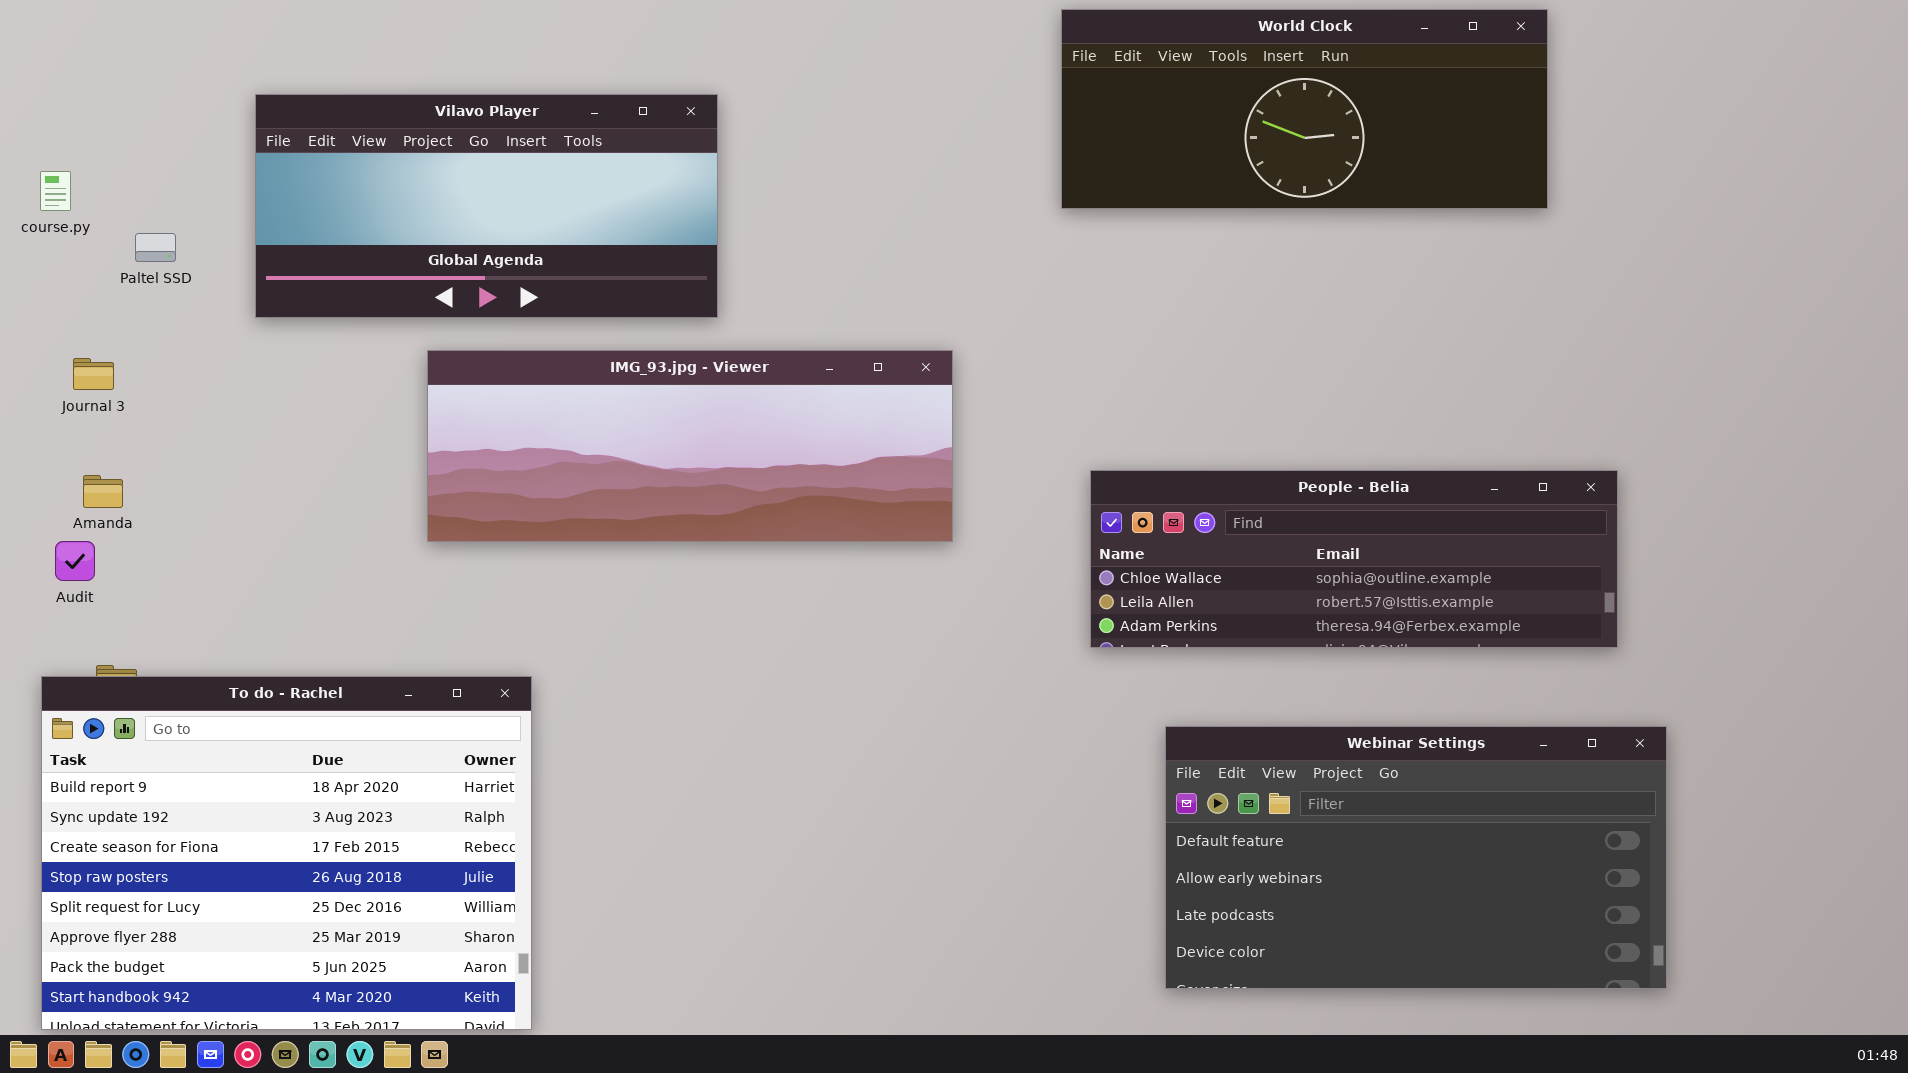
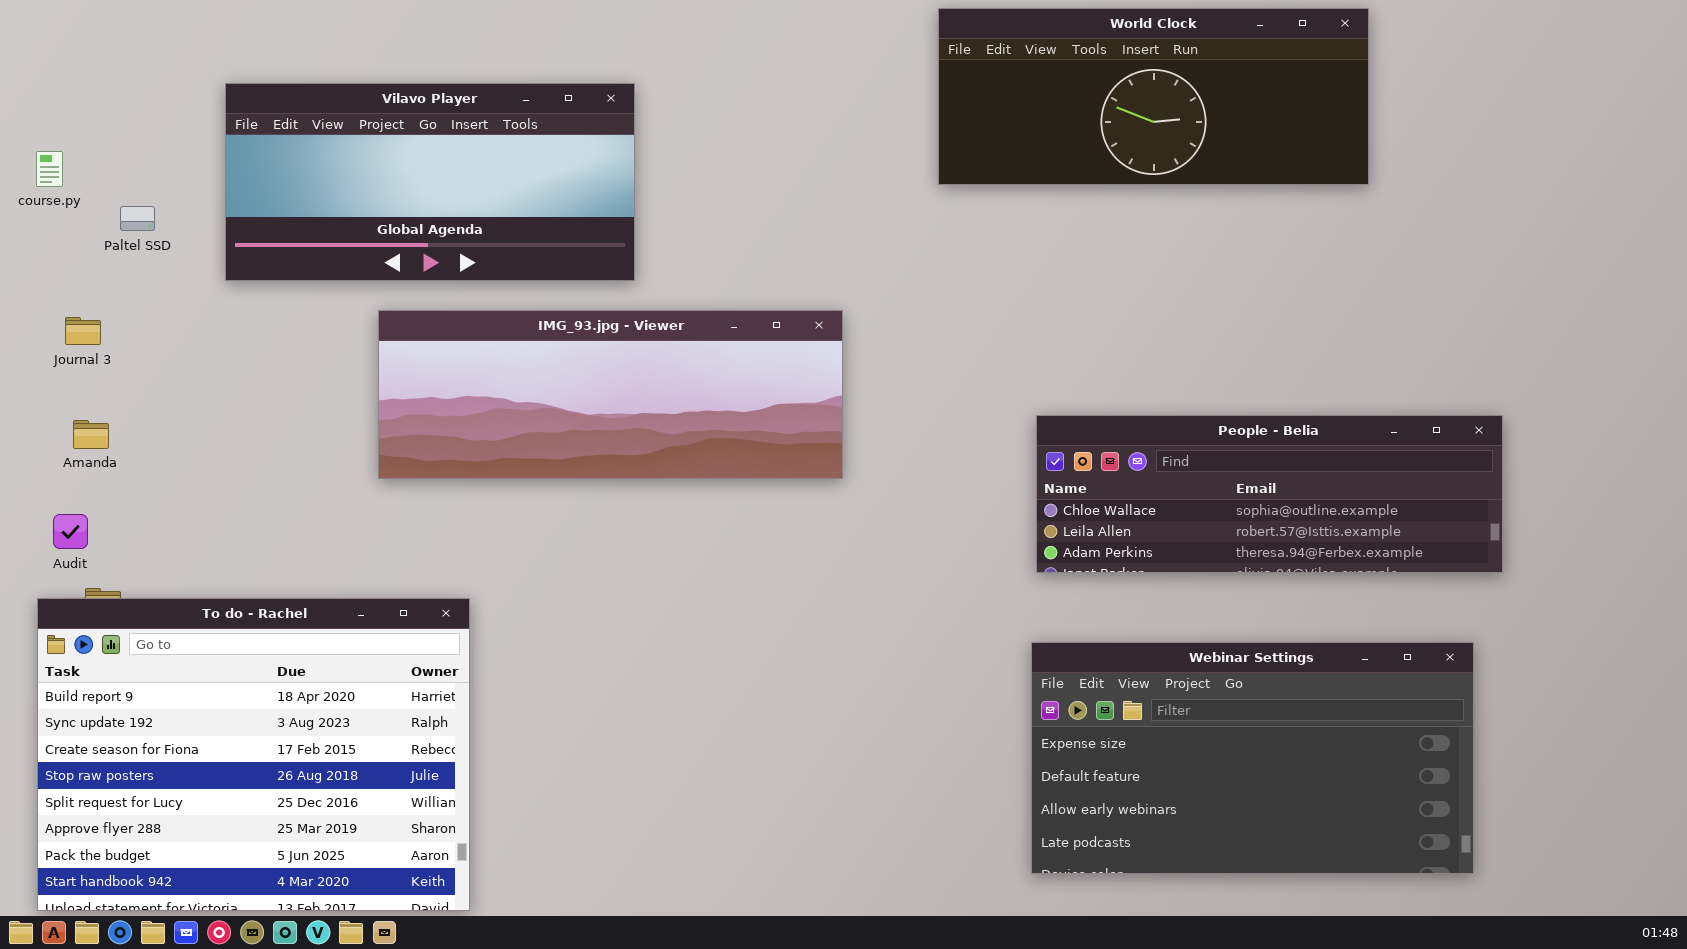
People - Belia: [1090,470,1618,648] -> [1036,415,1503,573], moved
Audit: [55,541,95,581] -> [53,514,88,549], moved
Webinar Settings: [1165,726,1667,989] -> [1031,642,1474,874], scrolled up 1 row

